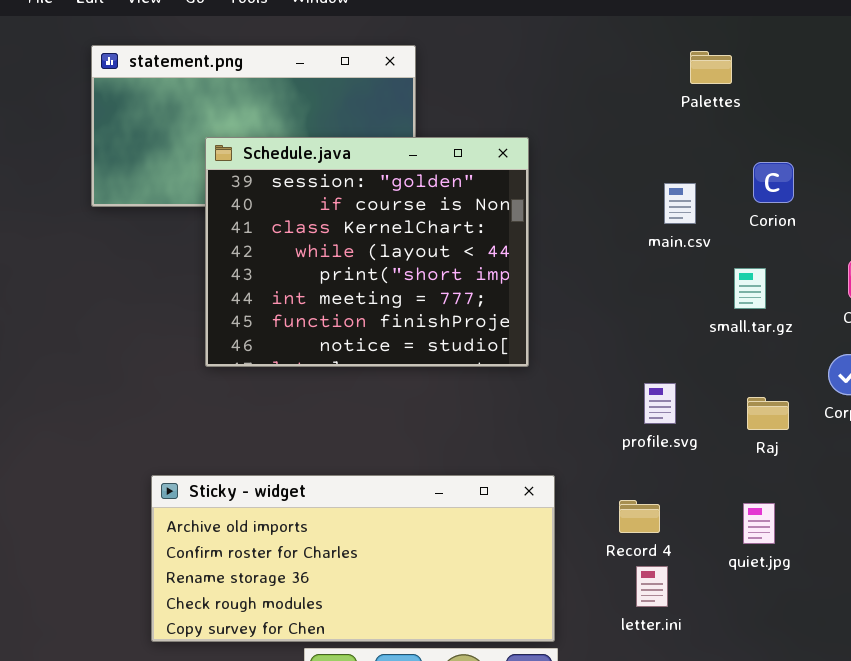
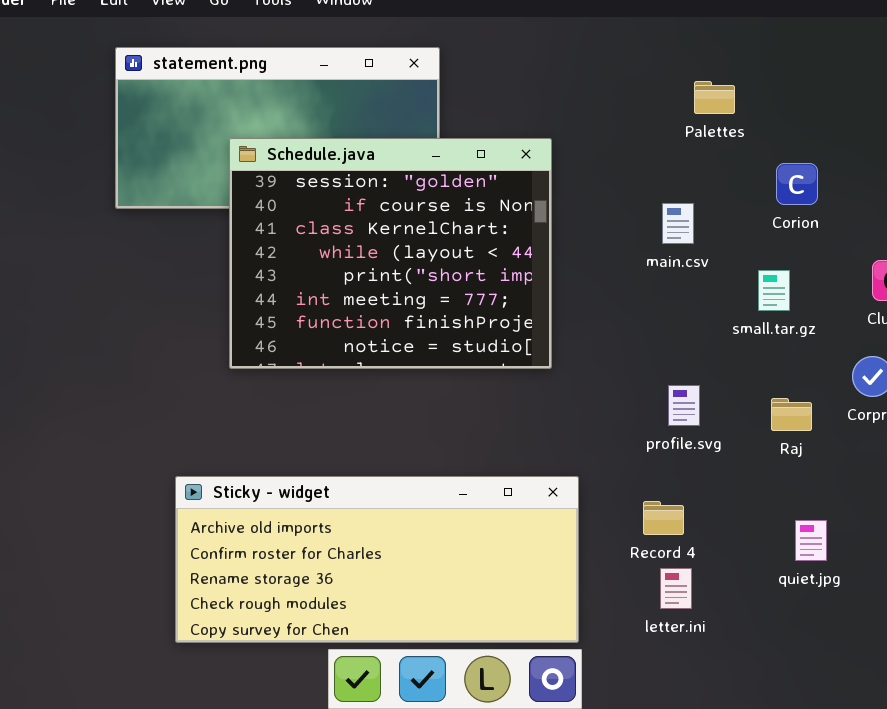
Palettes: [690,51,732,84] -> [694,81,735,114], moved
main.csv: [664,183,696,224] -> [662,203,694,244], moved
quiet.jpg: [743,503,775,544] -> [795,520,827,561], moved

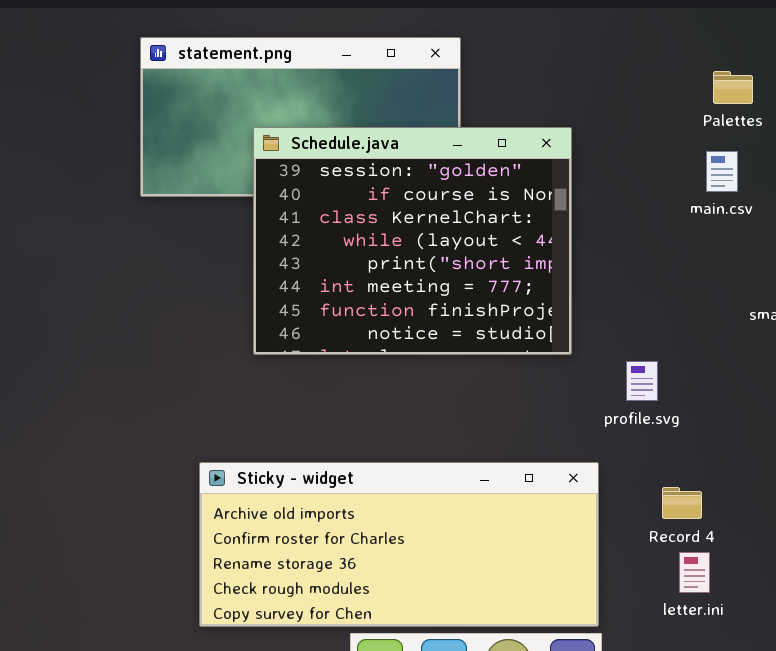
main.csv: [662,203,694,244] -> [706,151,738,192], moved
profile.svg: [668,385,700,426] -> [626,361,658,401], moved

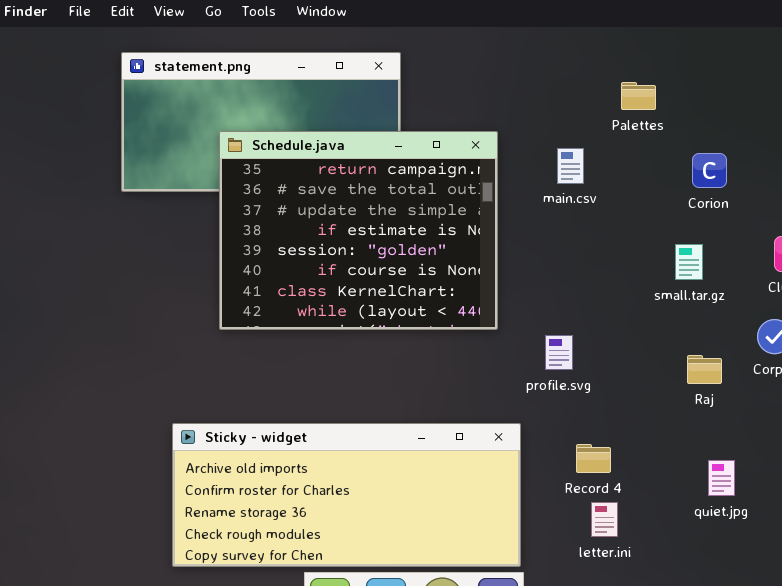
Schedule.java: [253,127,572,355] -> [219,131,498,330], scrolled up 4 rows
main.csv: [706,151,738,192] -> [557,148,584,184], moved

